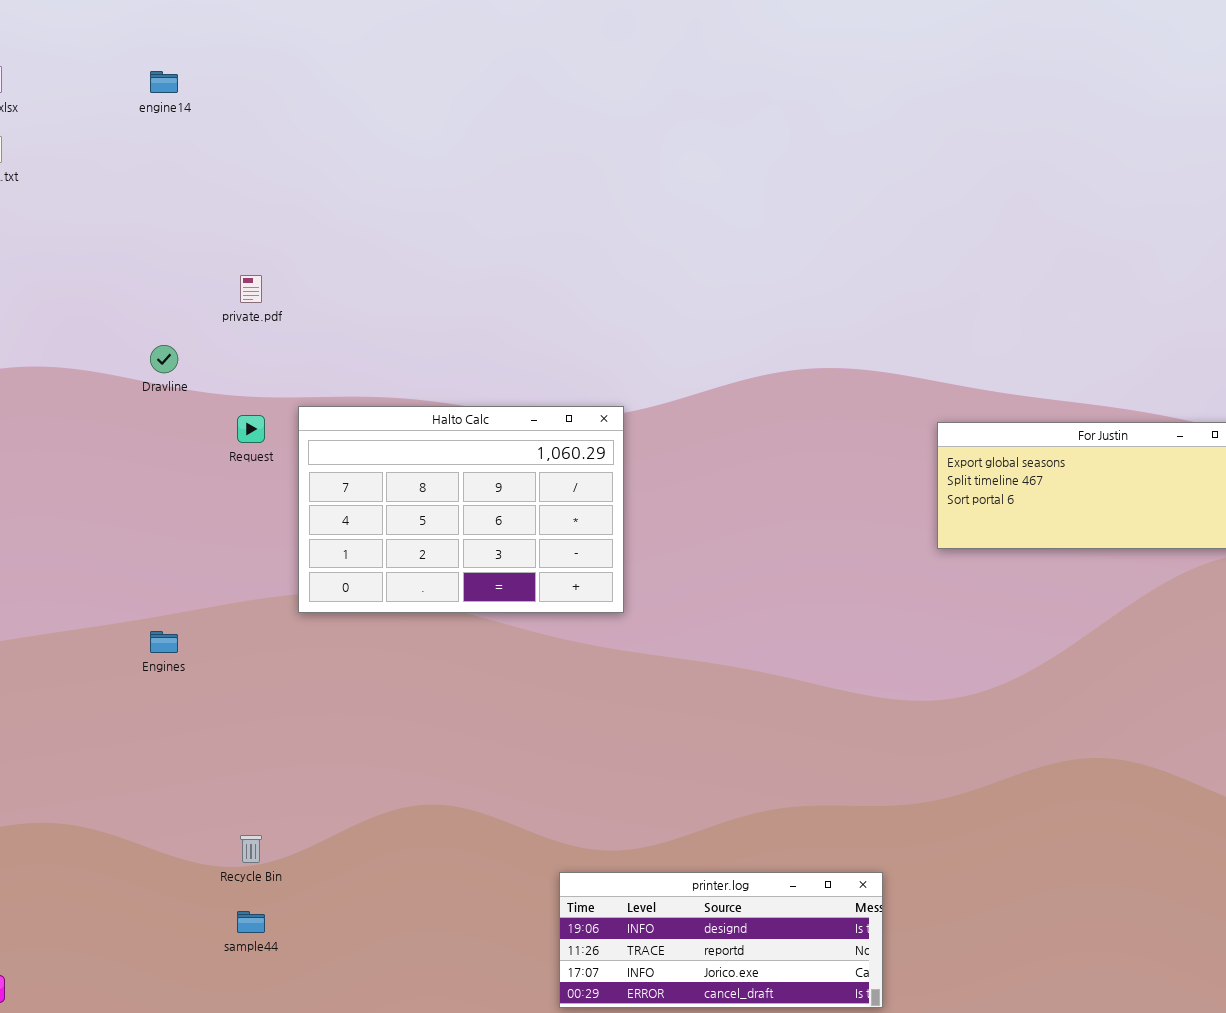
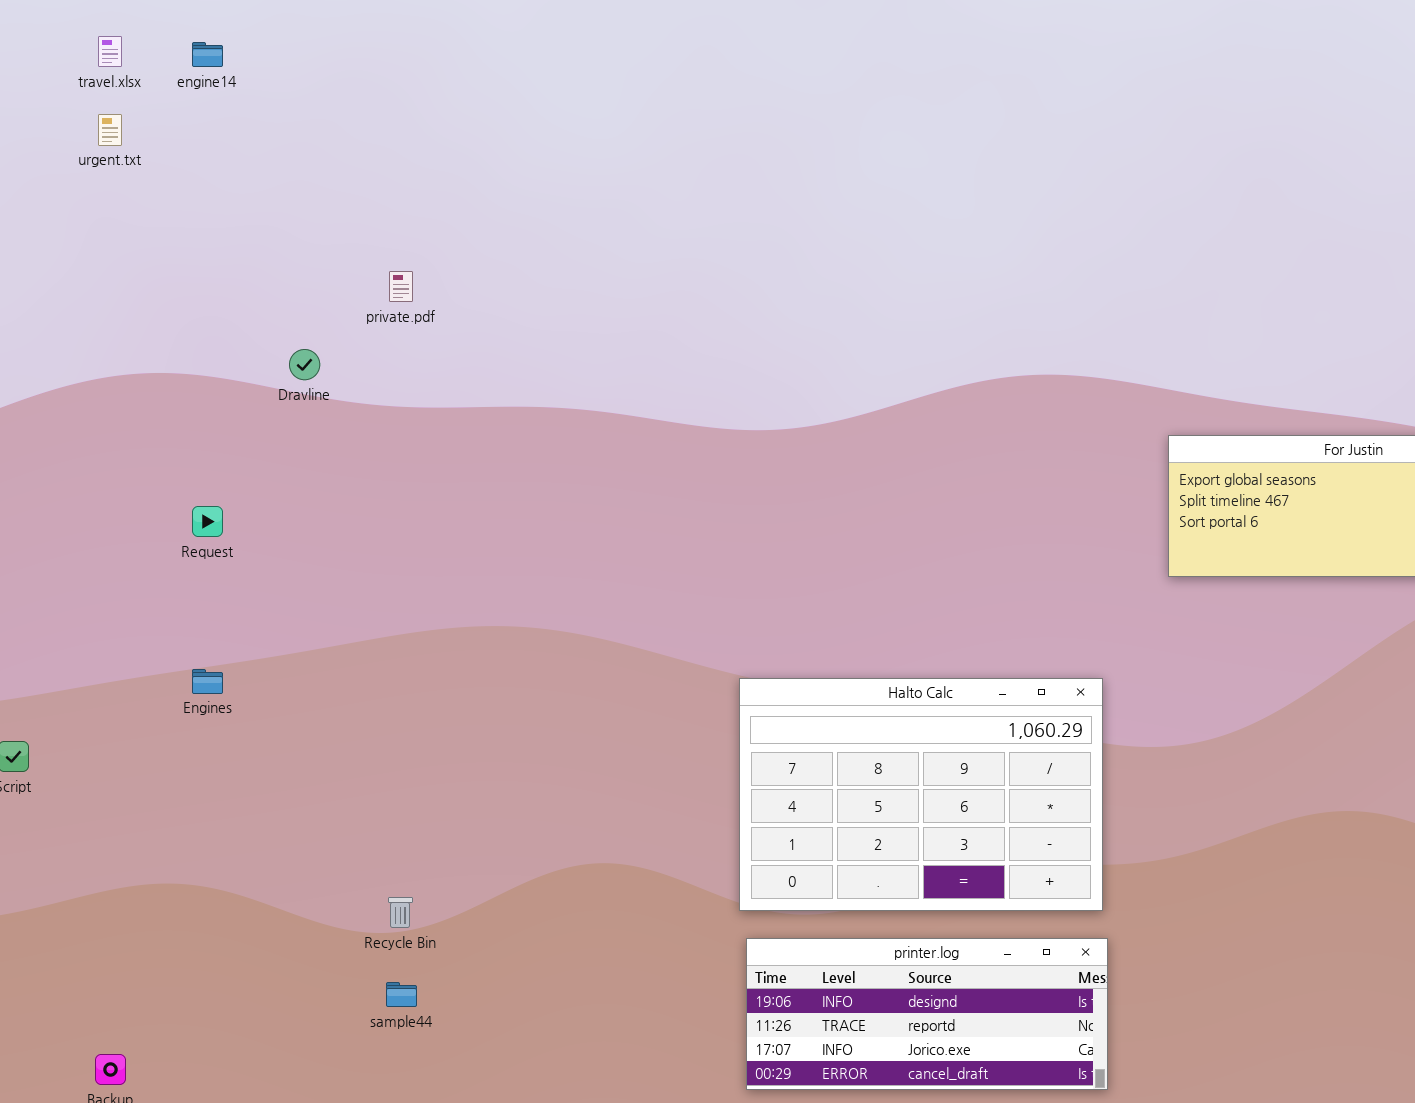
engine14: [150,71,178,93] -> [192,42,223,67], moved
Halto Calc: [298,406,624,613] -> [739,678,1103,911], moved
Request: [237,415,265,443] -> [192,506,223,537], moved
Engines: [150,631,178,653] -> [192,669,223,694], moved

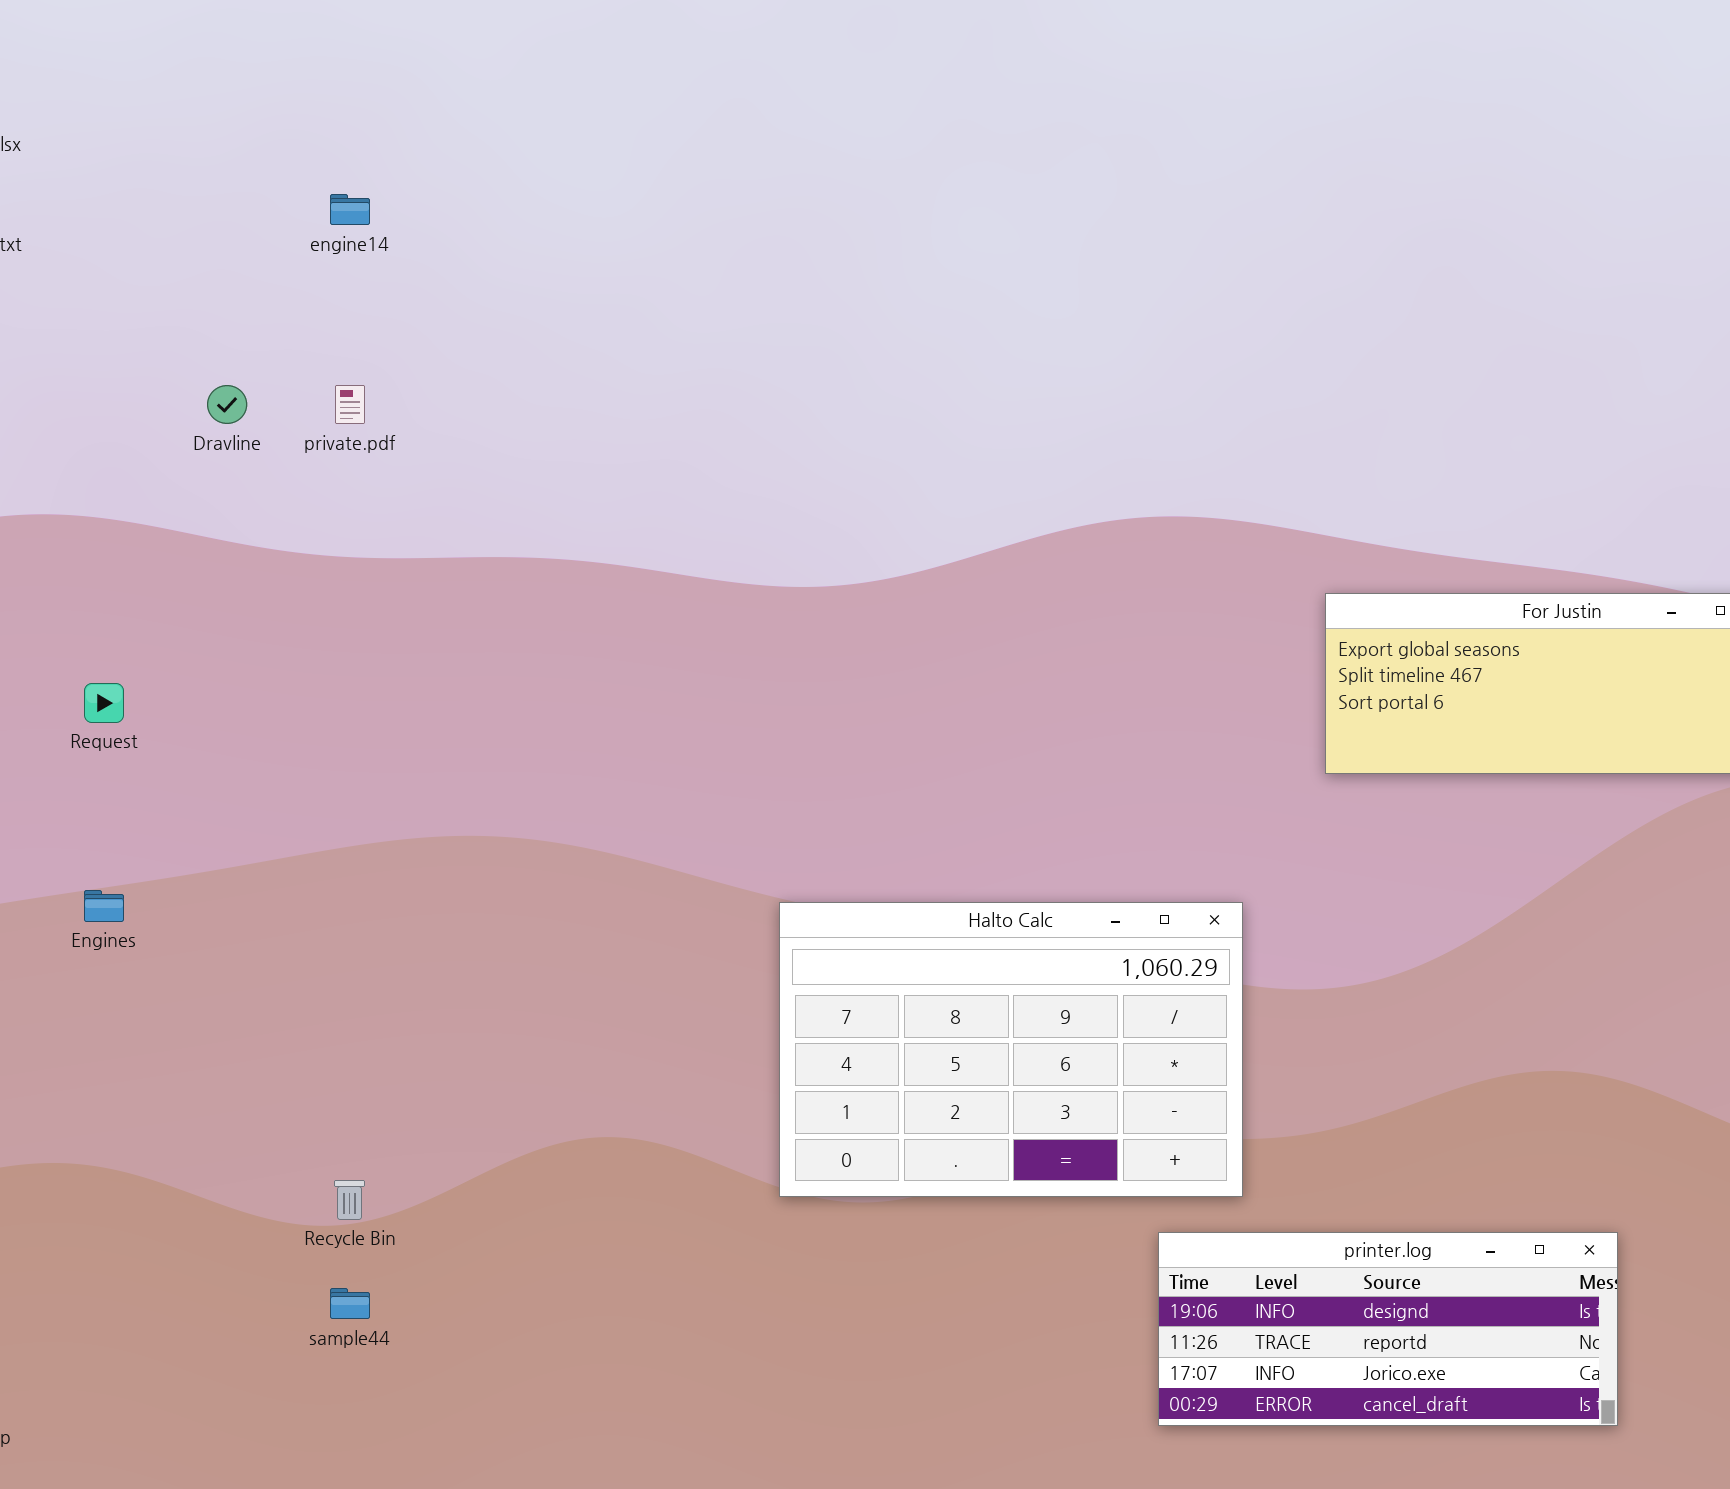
engine14: [192,42,223,67] -> [330,194,370,225], moved
Dravline: [289,349,320,380] -> [207,385,247,424], moved
printer.log: [746,938,1108,1090] -> [1158,1232,1618,1426], moved

